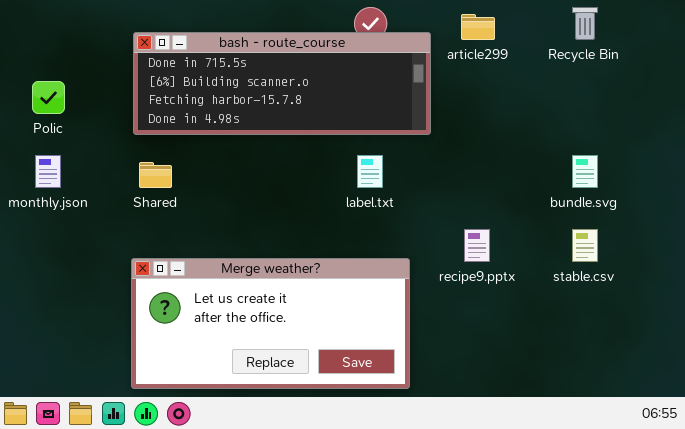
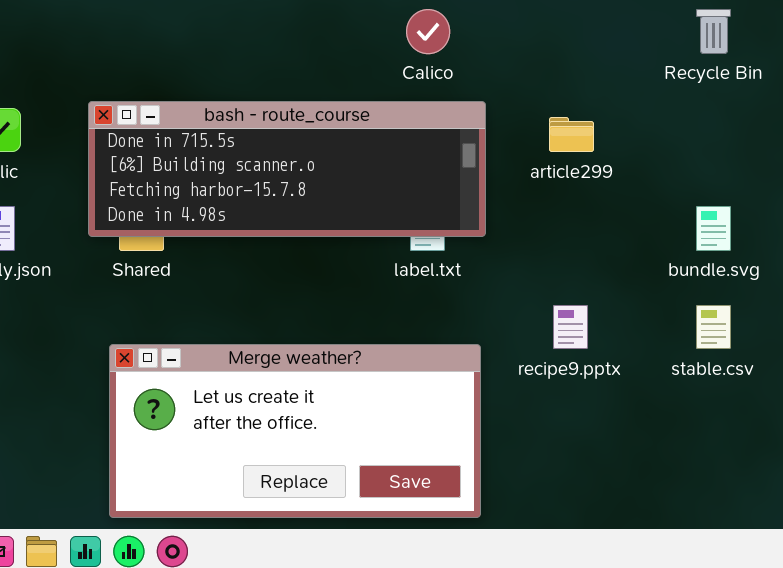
article299: [461,14,495,40] -> [549,117,594,152], moved
bash - route_course: [133,32,431,135] -> [88,101,486,237], moved

